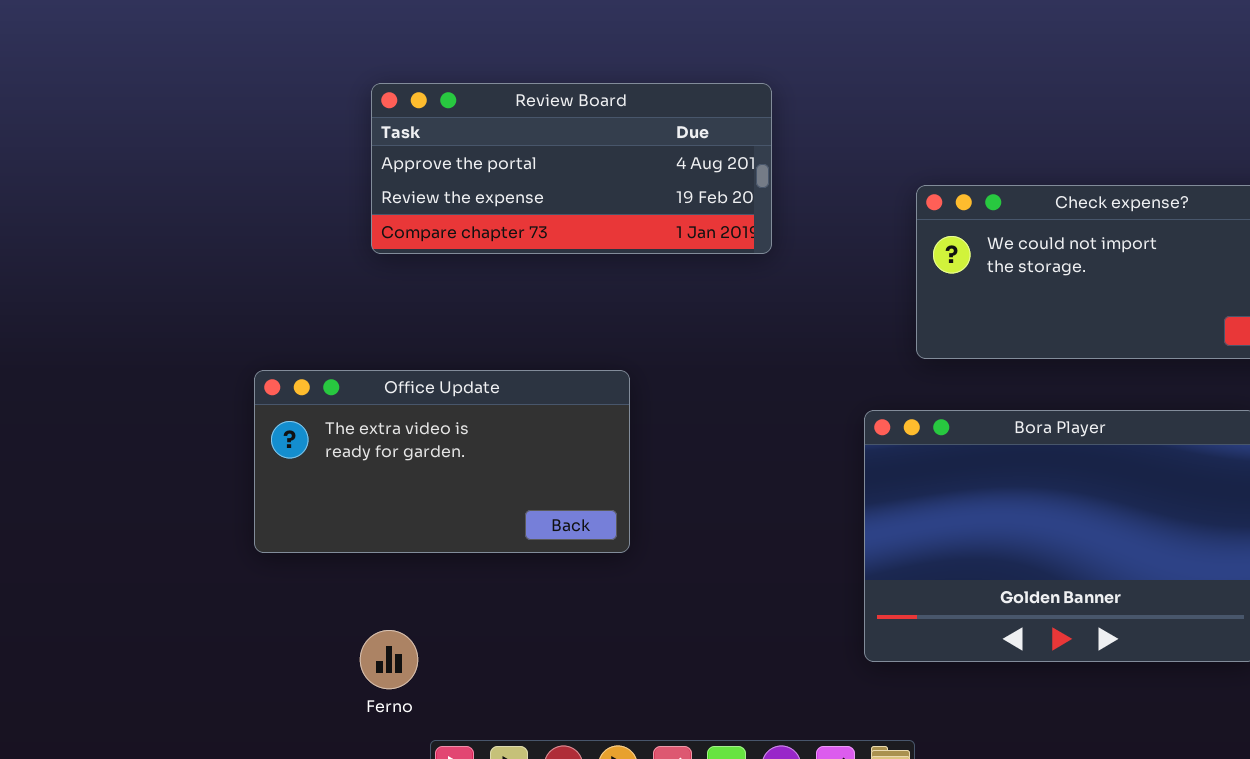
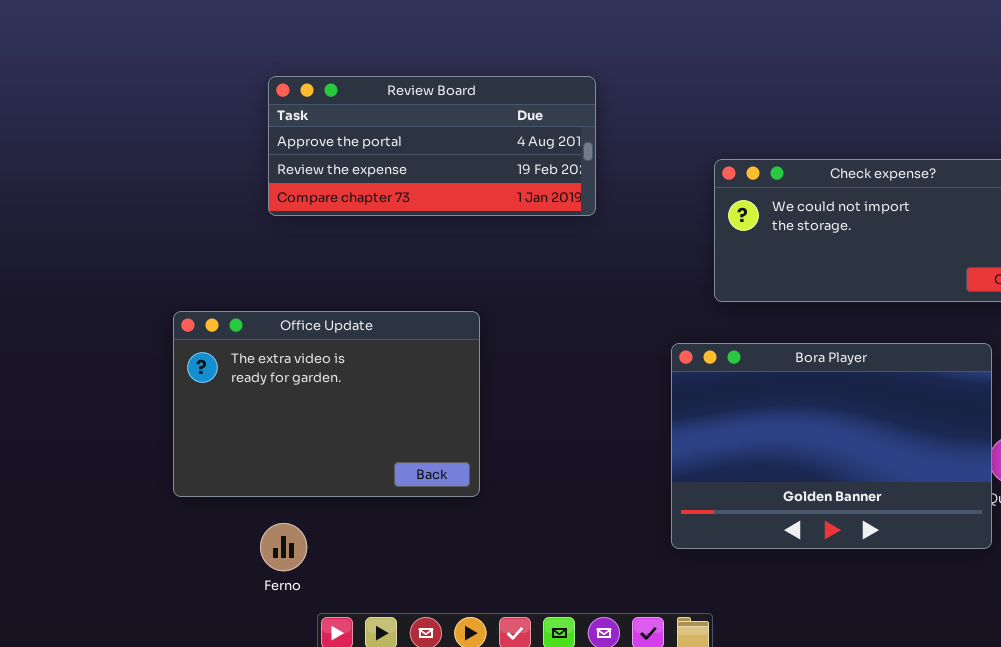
Office Update: [254,370,630,553] -> [173,311,480,497], resized

